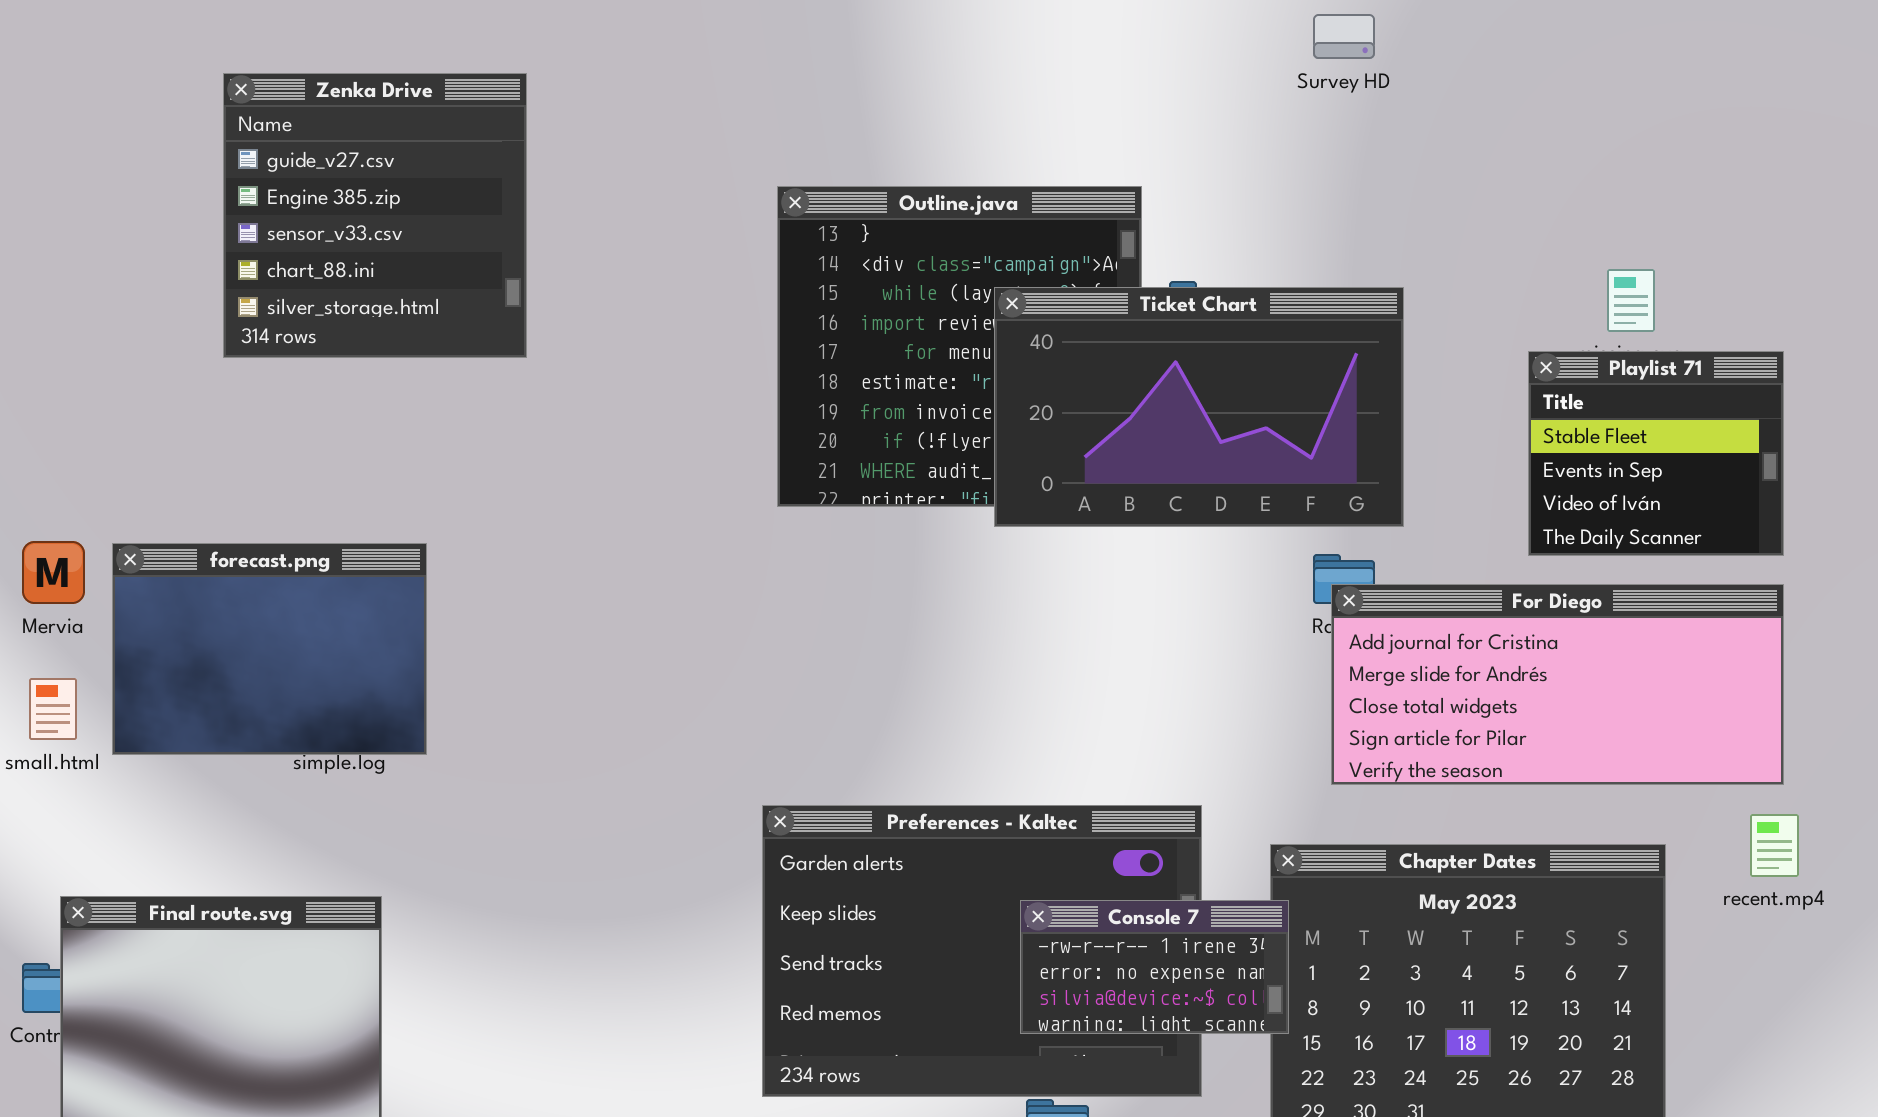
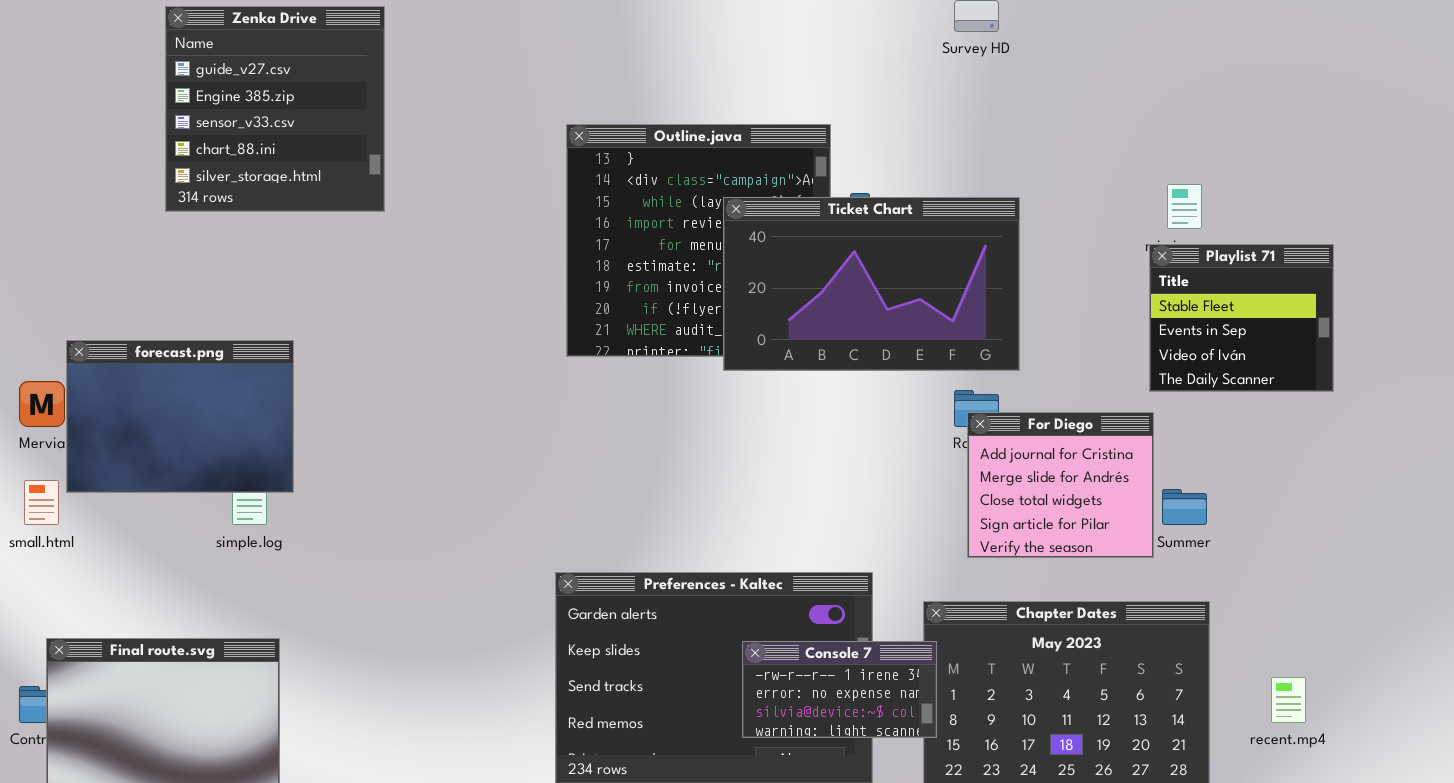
Zenka Drive: [223,73,527,358] -> [165,6,385,212], moved
Playlist 71: [1528,351,1784,556] -> [1149,244,1334,392], moved
forecast.png: [112,543,427,755] -> [66,340,294,493], moved
For Diego: [1331,584,1784,785] -> [967,412,1154,558], resized
recent.mp4: [1750,814,1799,877] -> [1271,677,1306,723], moved

